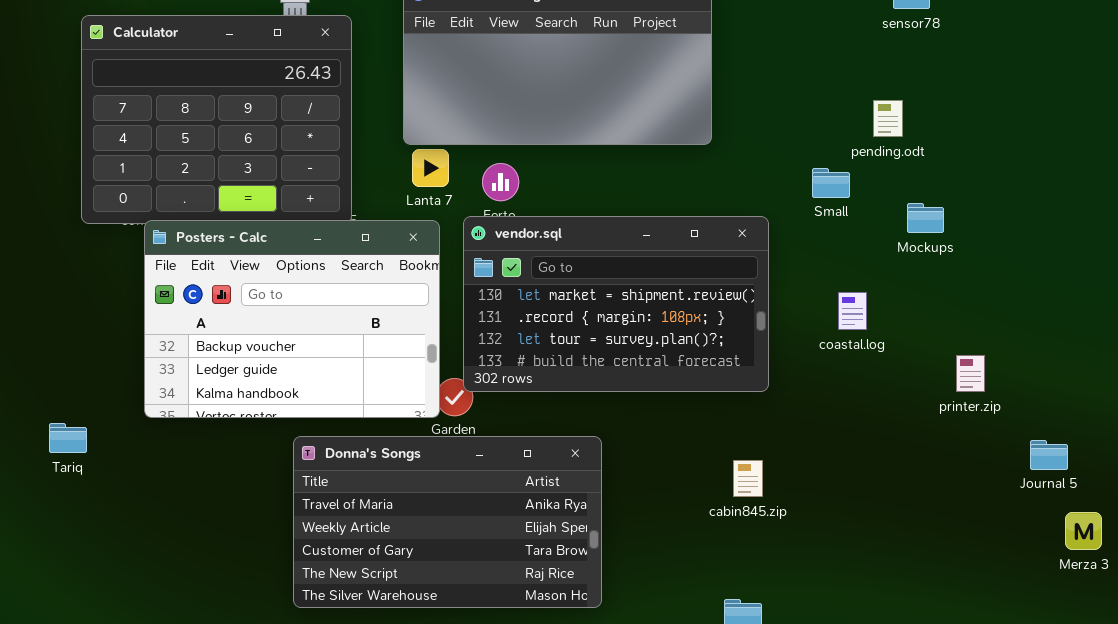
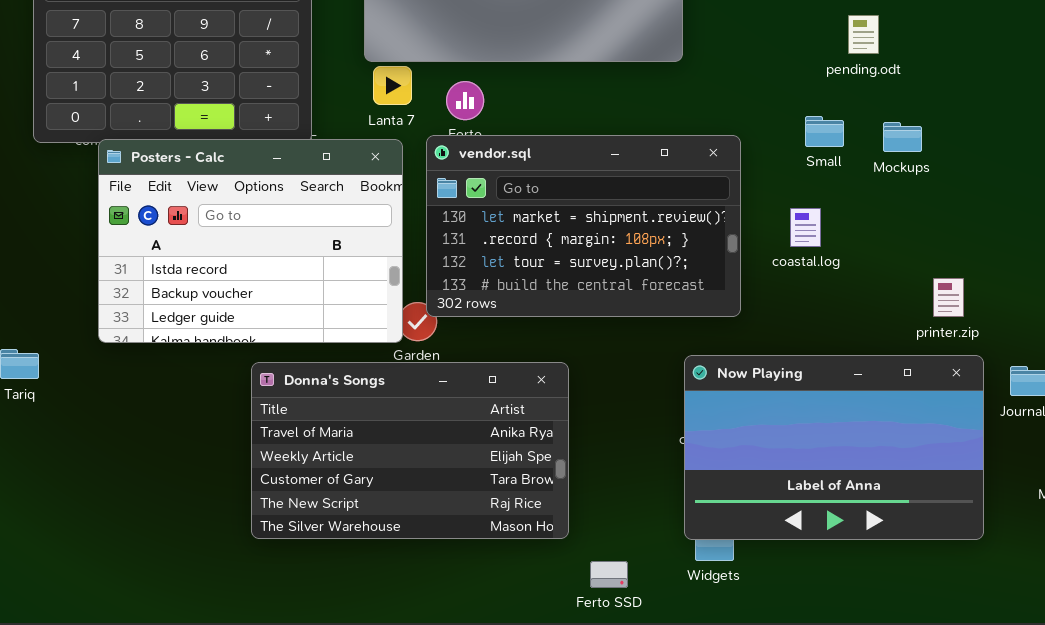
Small: [812,168,850,198] -> [805,116,844,147], moved
Posters - Calc: [144,220,440,418] -> [98,139,403,343], scrolled up 1 row
coastal.log: [838,292,867,330] -> [790,208,821,247], moved
Now Playing: none -> [684,355,984,540], opened

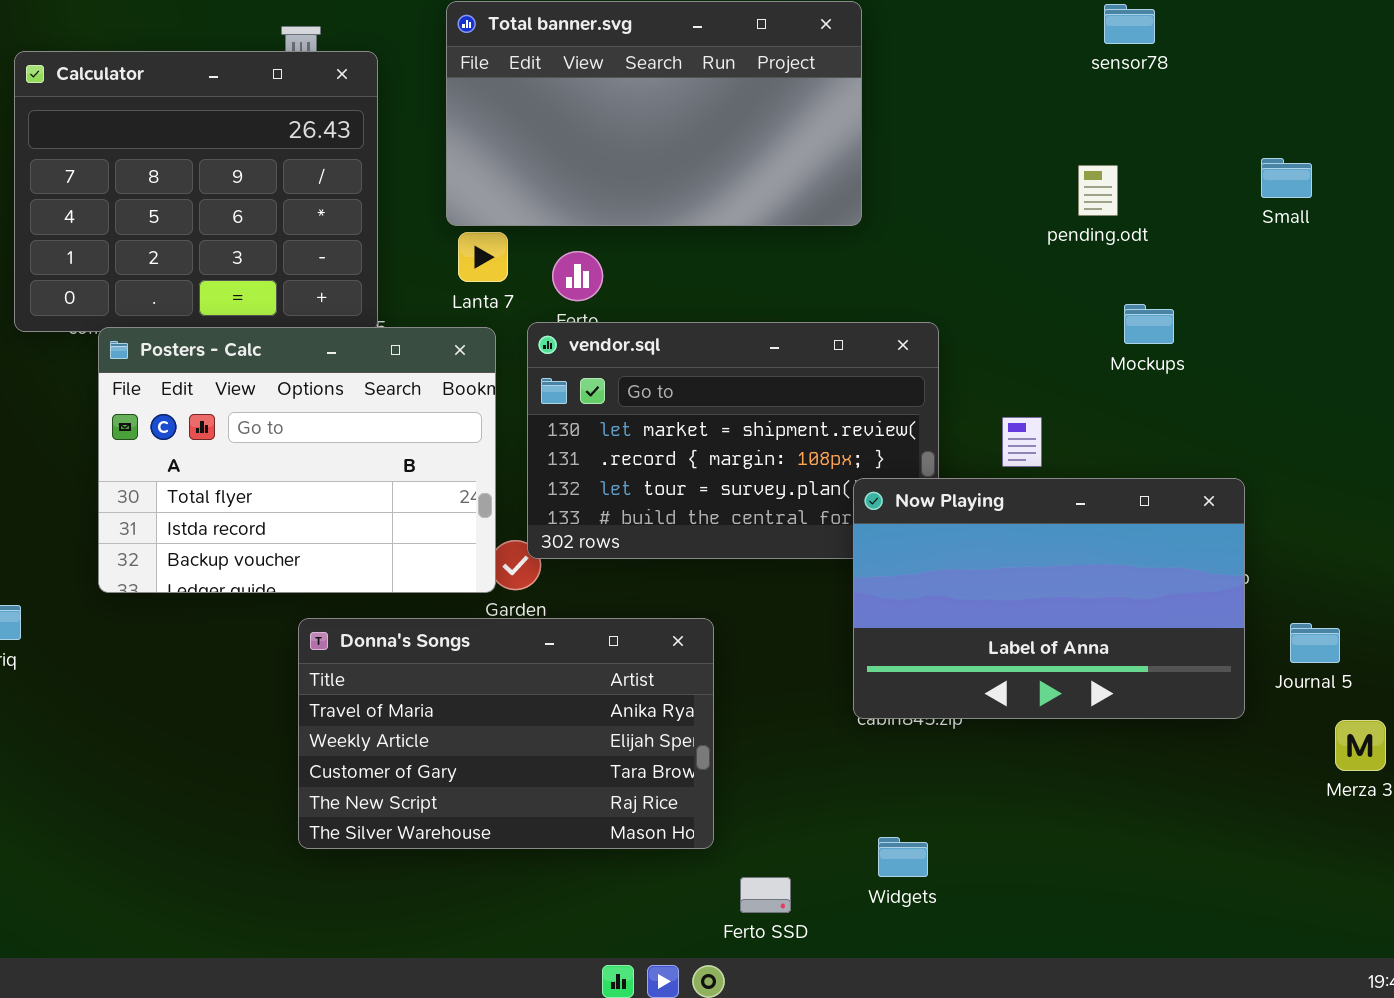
Small: [805,116,844,147] -> [1261,158,1312,198], moved
Posters - Calc: [98,139,403,343] -> [98,327,496,593], scrolled up 1 row
Now Playing: [684,355,984,540] -> [853,478,1245,719], moved

